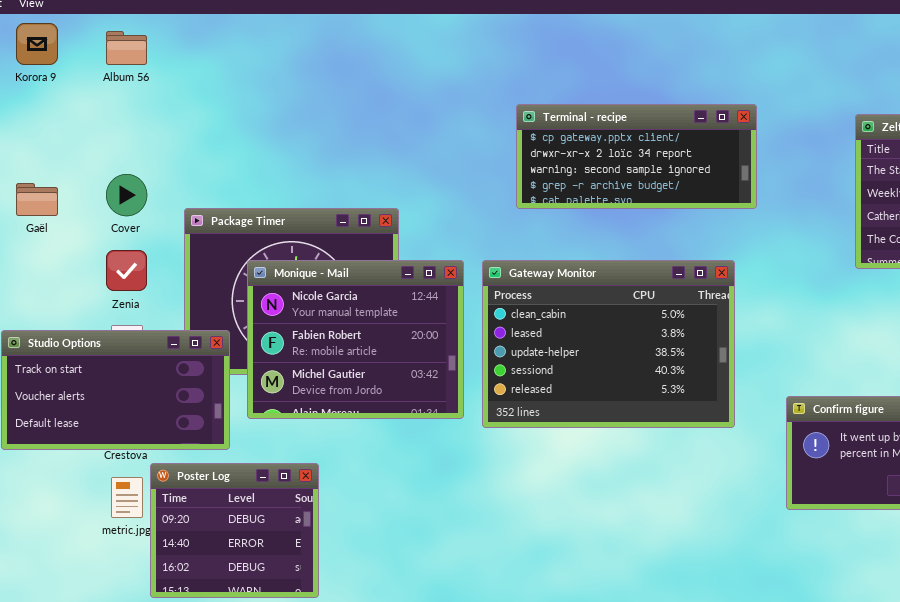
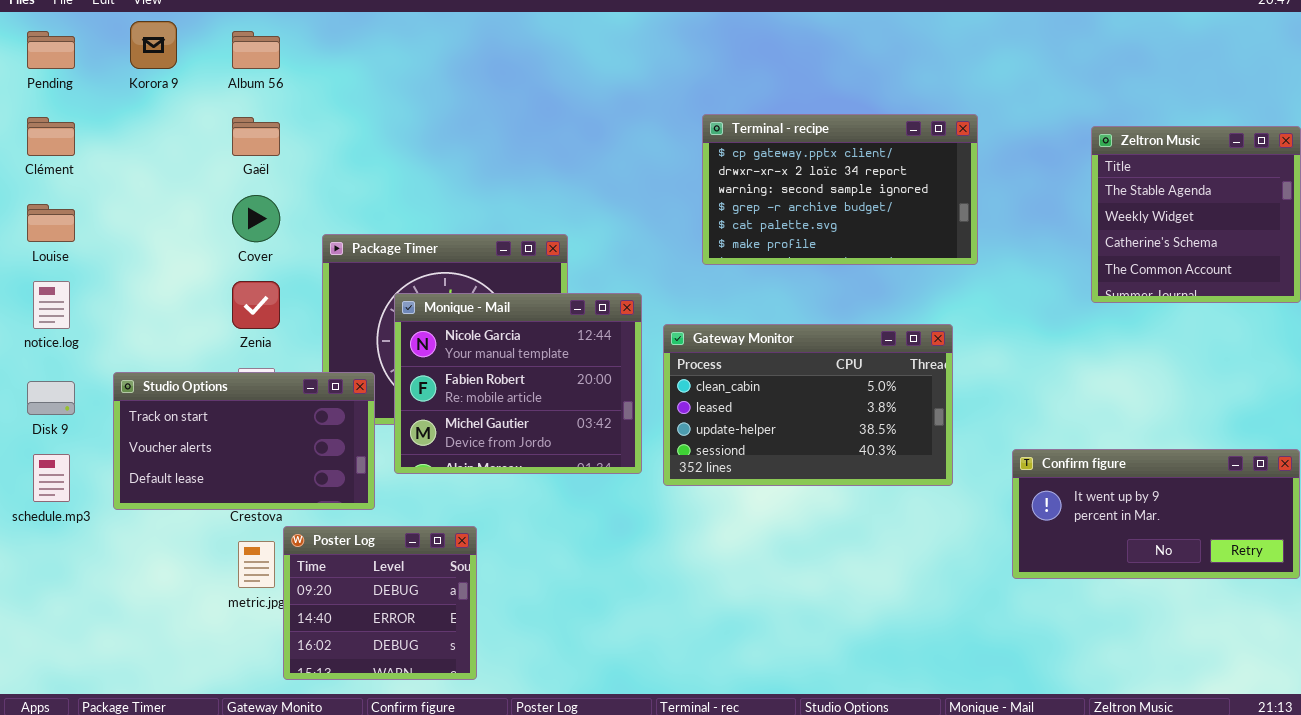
Terminal - recipe: [516,104,757,209] -> [702,114,978,265], resized
Gaël: [16,183,58,216] -> [232,117,280,156], moved
Gateway Monitor: [482,260,735,428] -> [663,324,953,486], resized

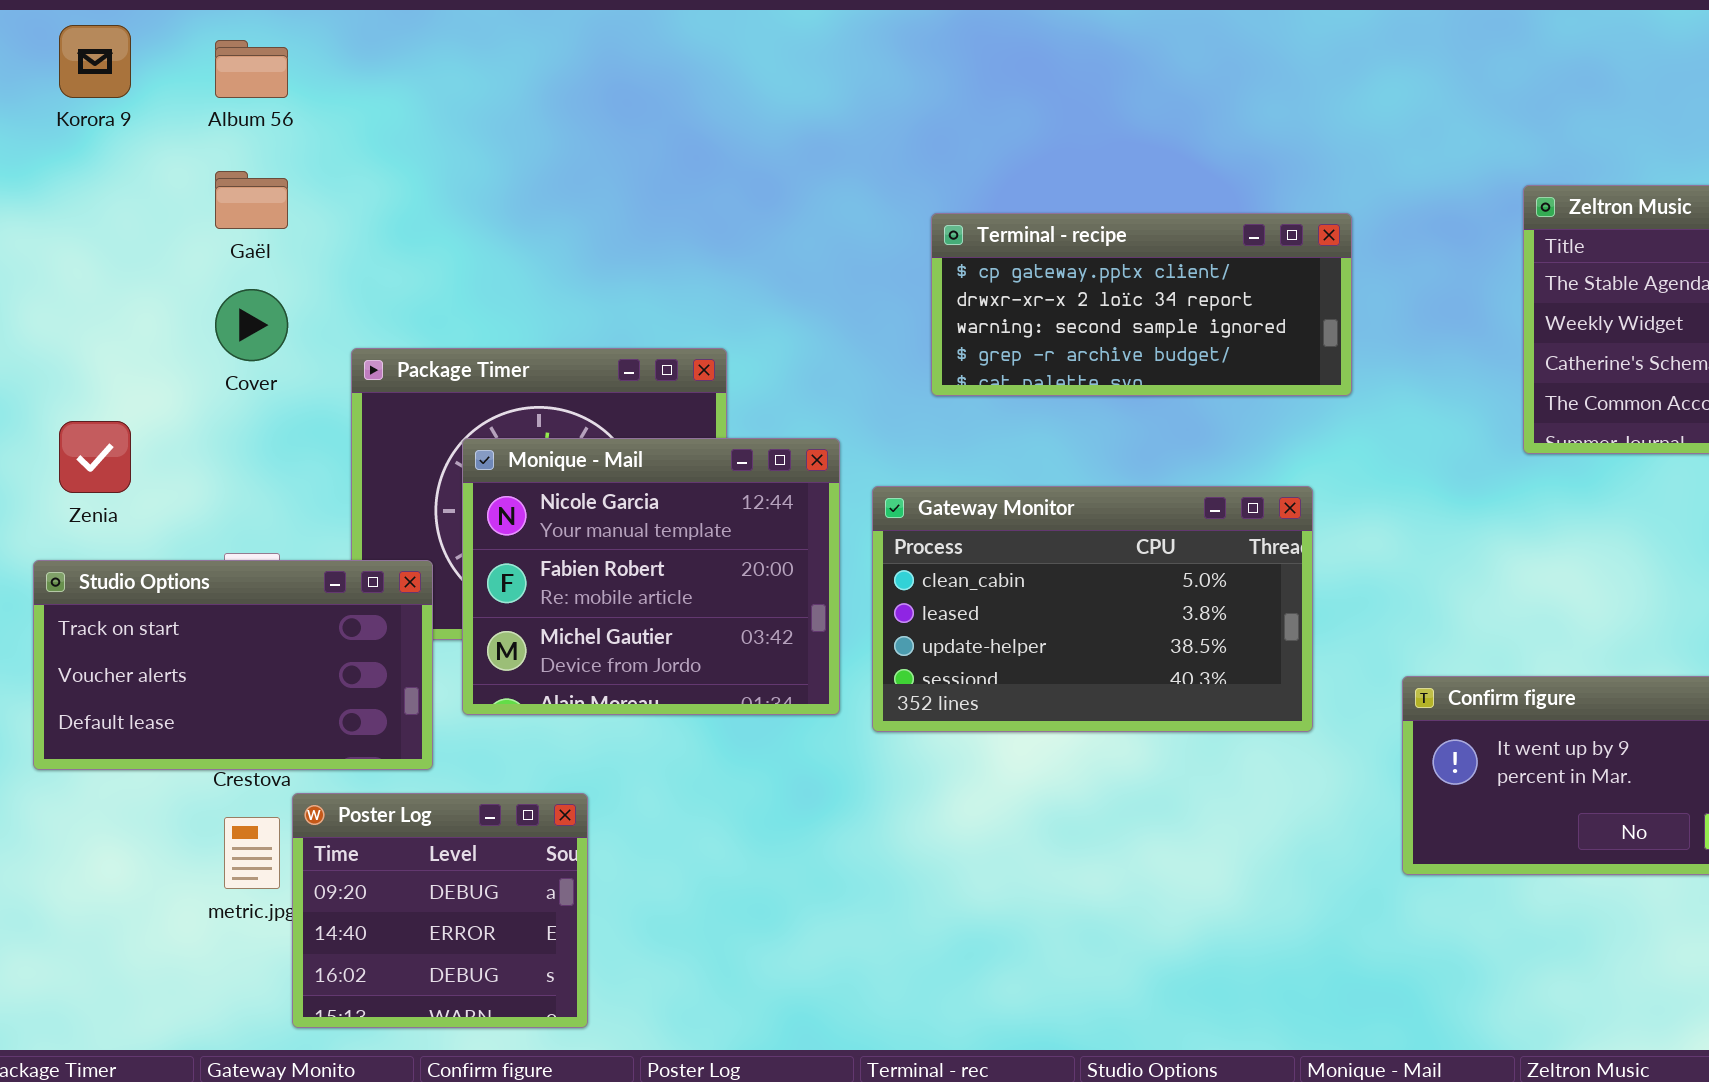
Terminal - recipe: [702,114,978,265] -> [931,213,1352,396], resized
Zenia: [232,281,280,329] -> [59,421,131,493], moved

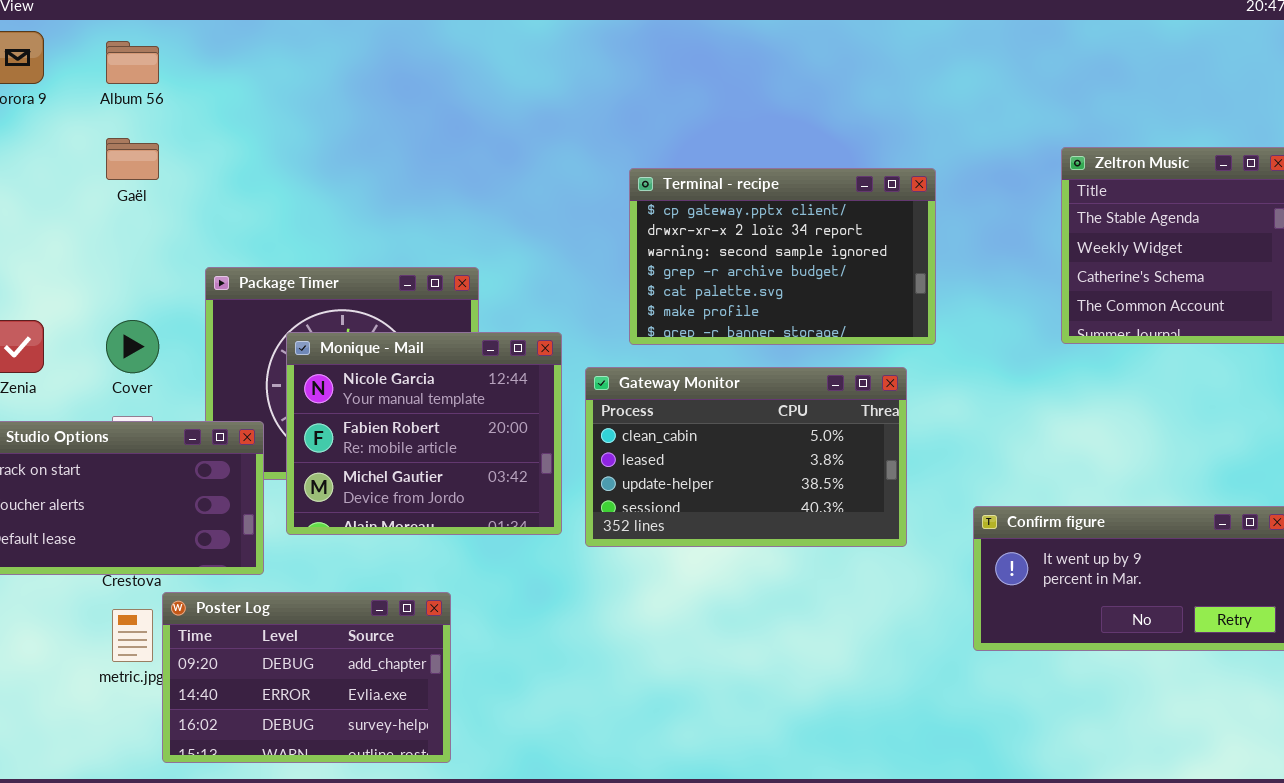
Terminal - recipe: [931,213,1352,396] -> [629,168,936,345], resized
Cover: [215,289,288,361] -> [106,320,159,373], moved
Poster Log: [292,793,588,1028] -> [162,592,451,763], resized

